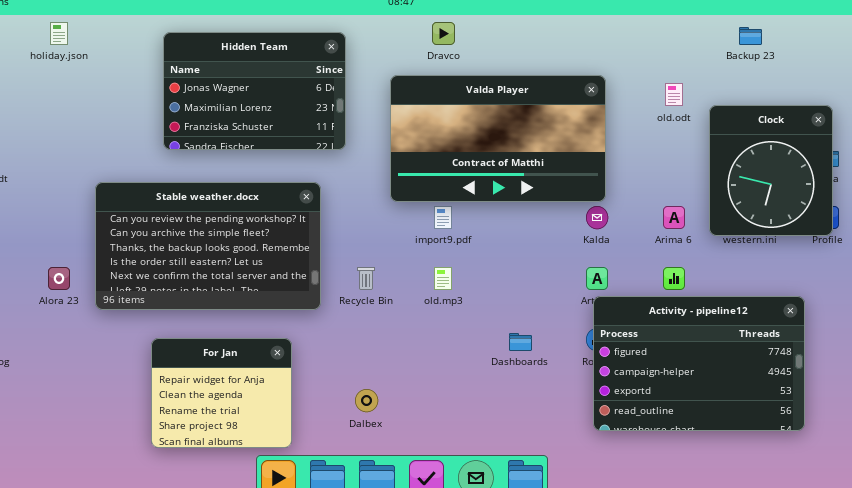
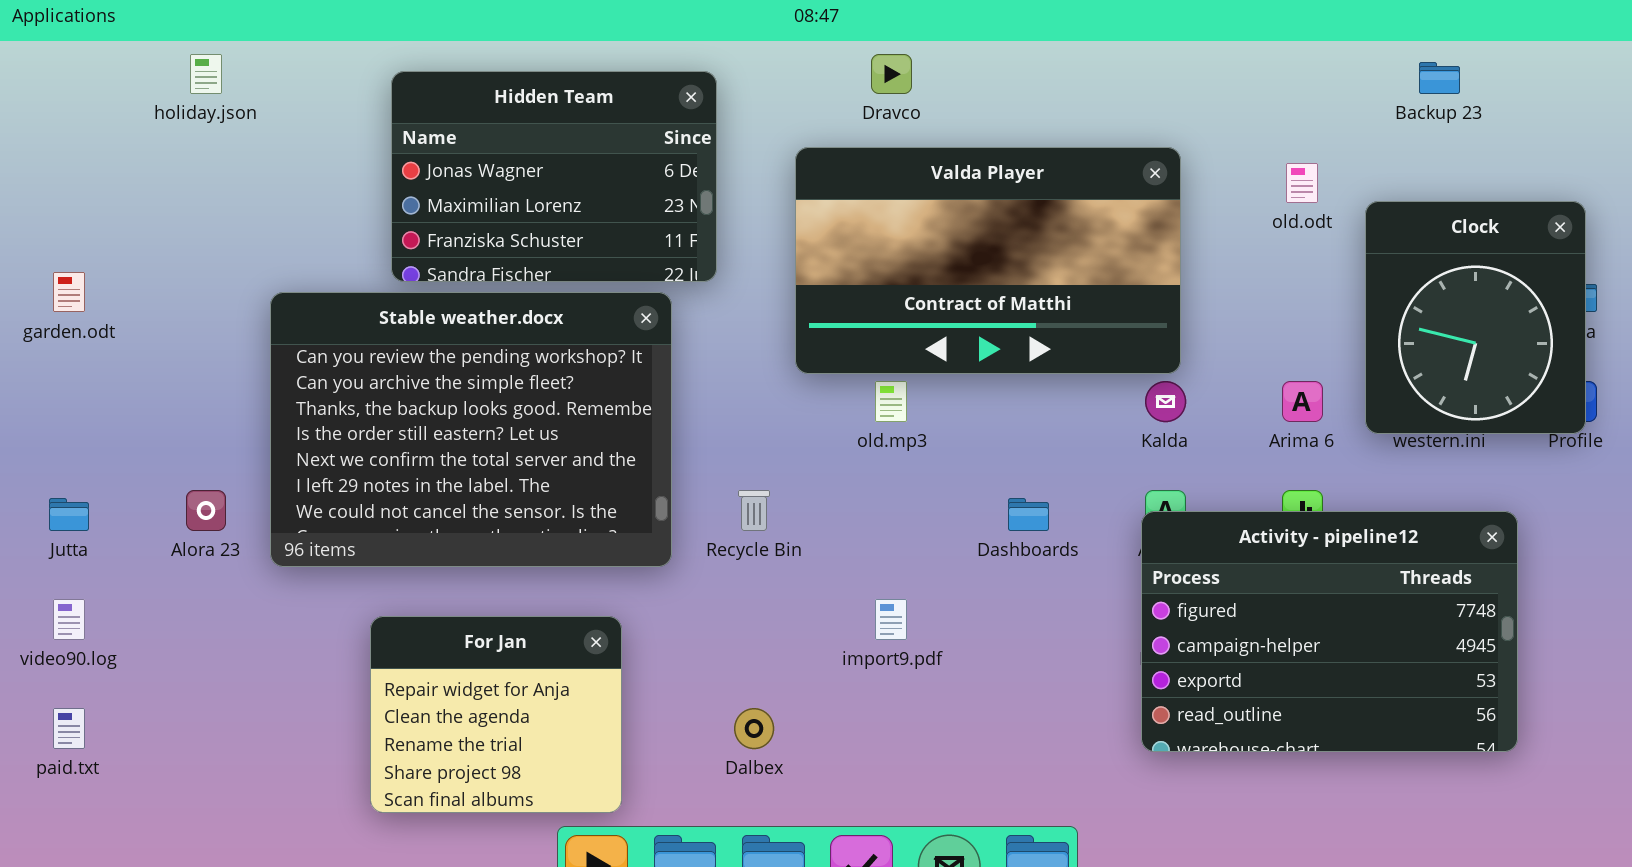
Stable weather.docx: [95,182,321,310] -> [270,292,672,567], resized
import9.pdf: [434,206,452,229] -> [875,599,907,640], moved
old.mp3: [434,267,452,290] -> [875,381,907,422], moved
Activity - pipeline12: [593,296,805,431] -> [1141,511,1518,752], moved
Dashboards: [509,333,532,351] -> [1008,498,1049,531], moved

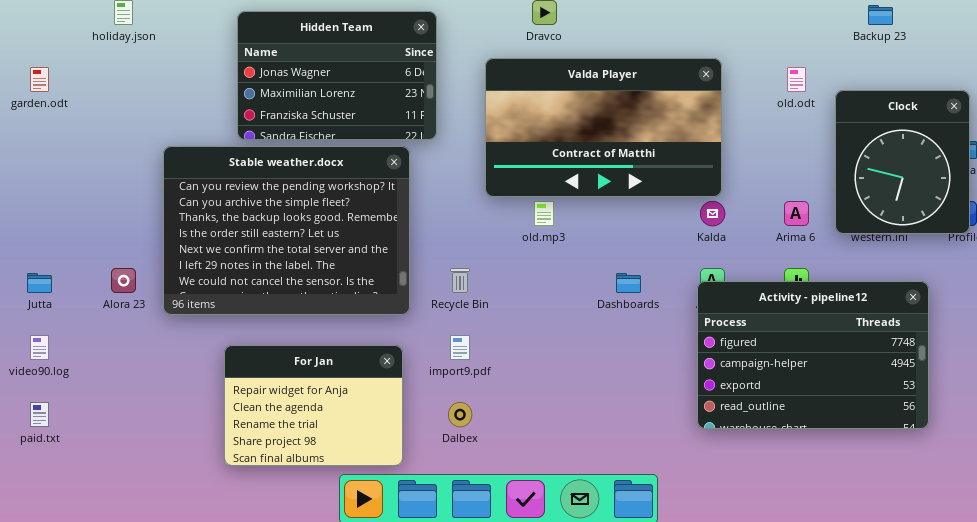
garden.odt: [53,272,85,312] -> [30,67,49,92], moved
import9.pdf: [875,599,907,640] -> [450,335,470,360], moved
For Jan: [370,616,622,813] -> [224,345,403,466], resized

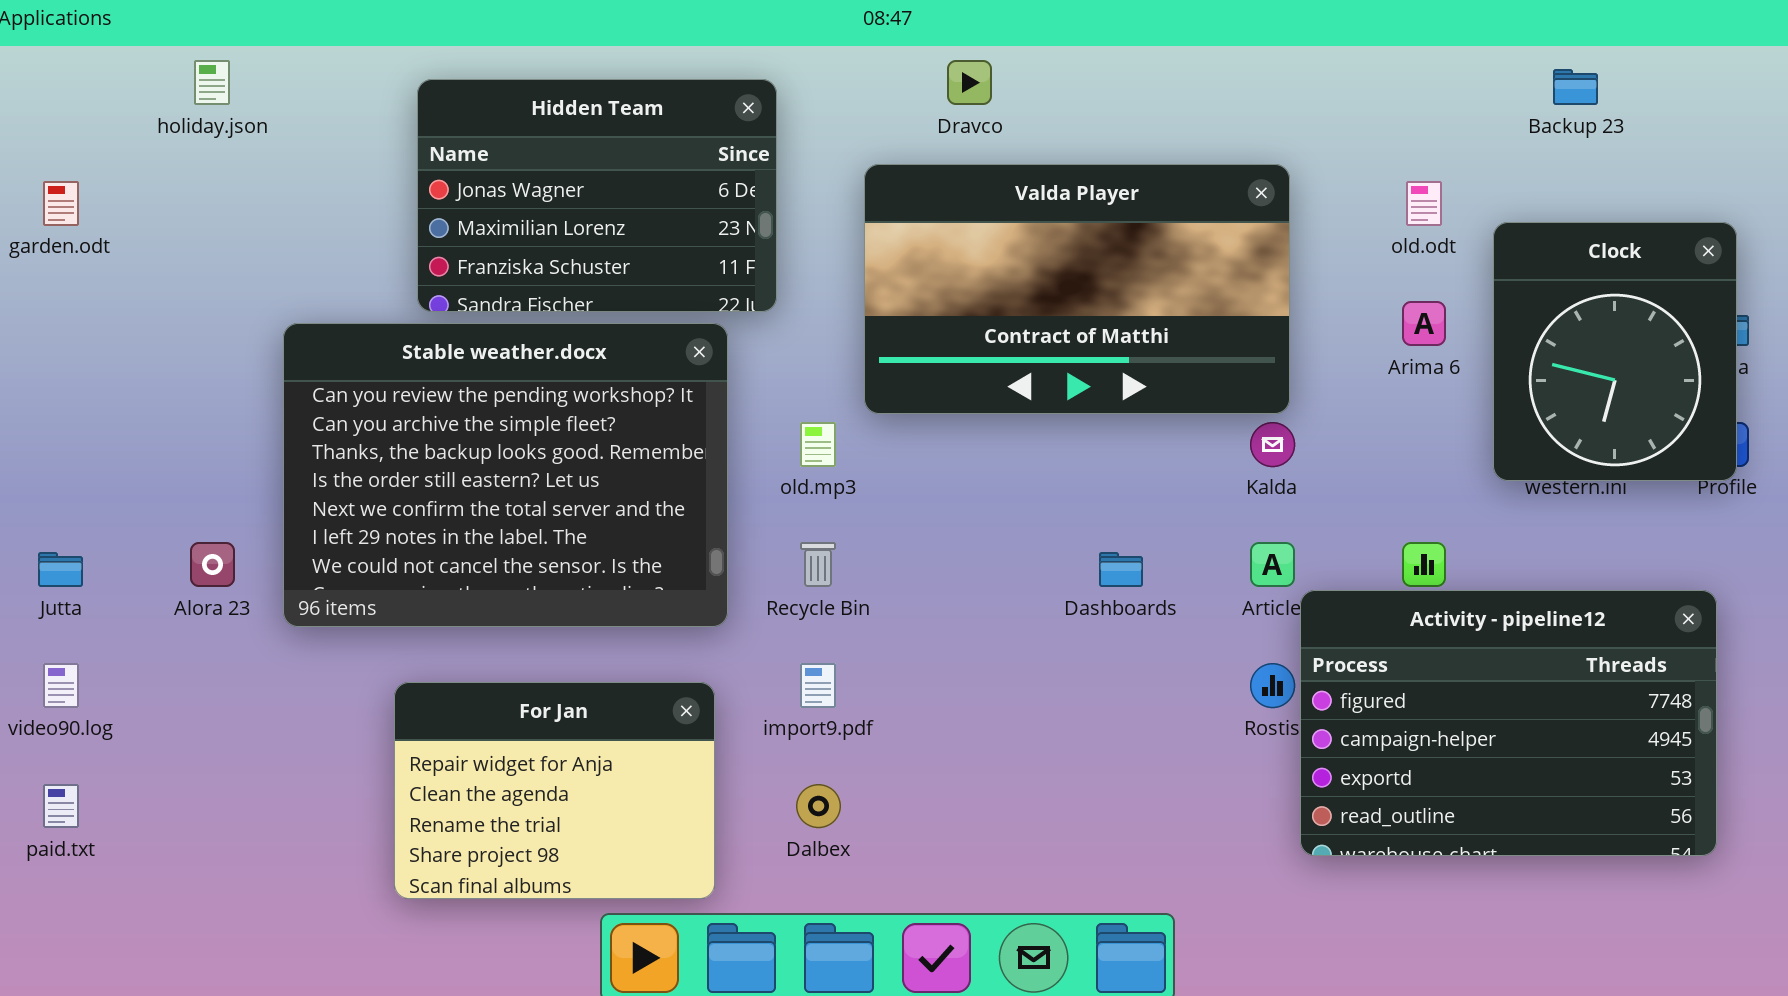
old.mp3: [534,201,554,226] -> [800,422,836,467], moved
Arima 6: [784,201,809,226] -> [1402,301,1446,346], moved
Activity - pipeline12: [697,281,929,429] -> [1300,590,1717,856], moved

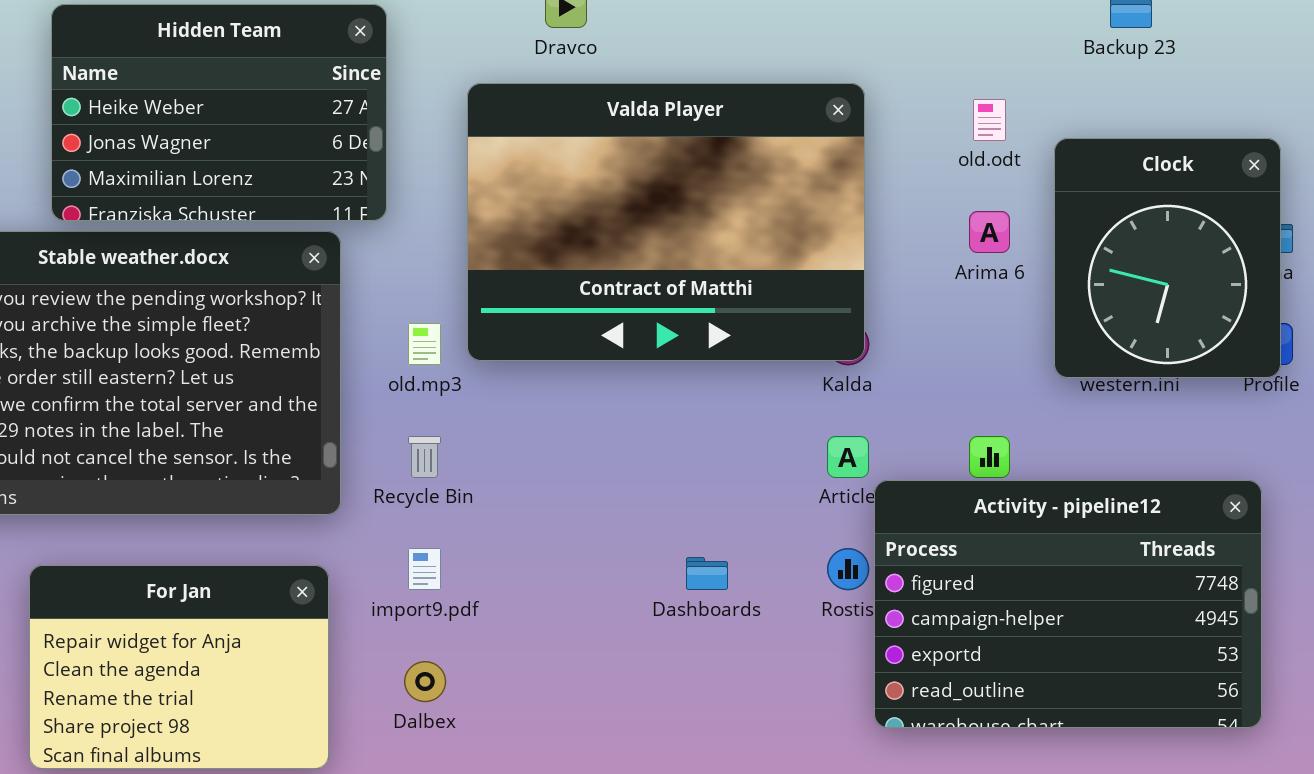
Hidden Team: [417,79,777,312] -> [51,4,387,221], scrolled up 1 row
Valda Player: [864,164,1290,414] -> [467,83,865,361], resized
Dashboards: [1099,552,1143,587] -> [686,557,728,590], moved

